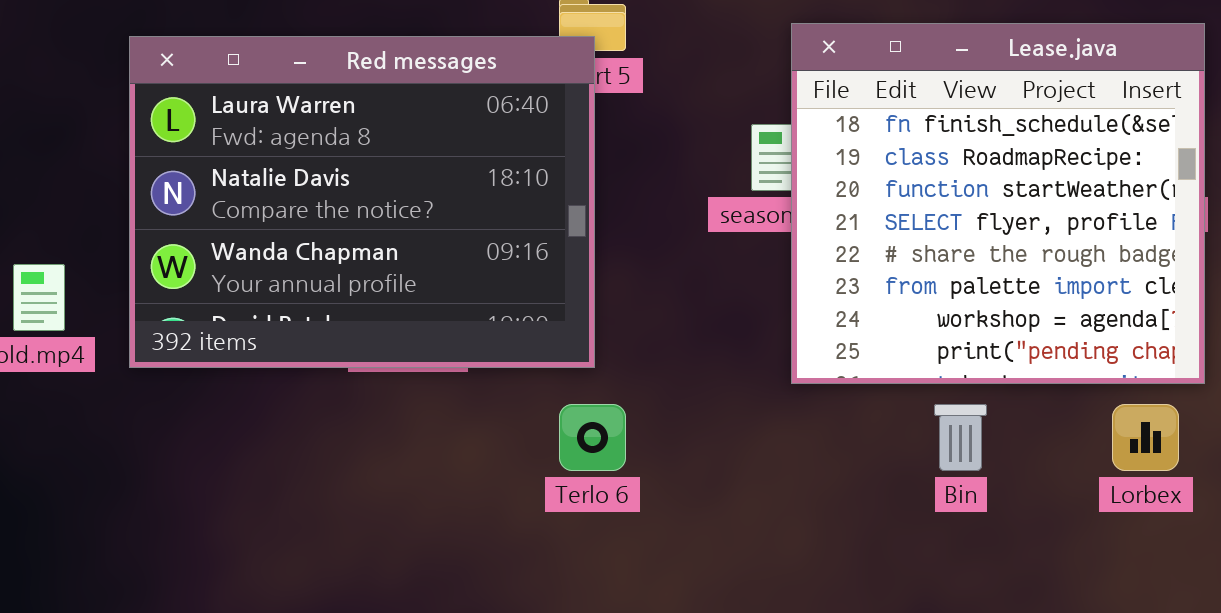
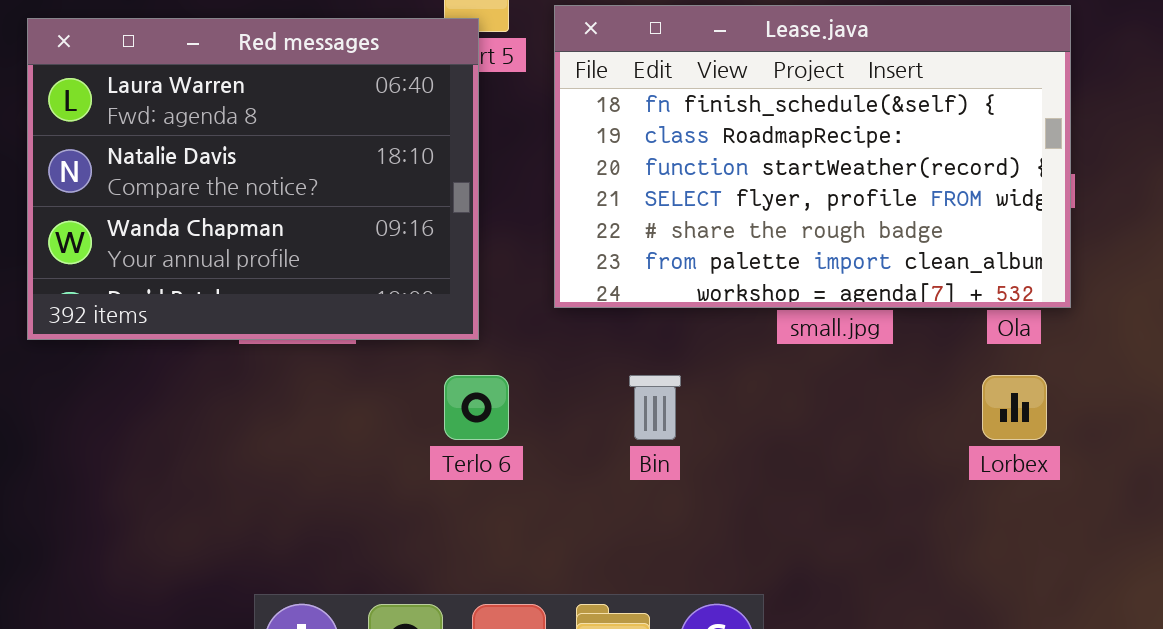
Lease.java: [791,23,1205,384] -> [554,5,1071,308], resized
Bin: [934,404,987,471] -> [629,375,681,440], moved

